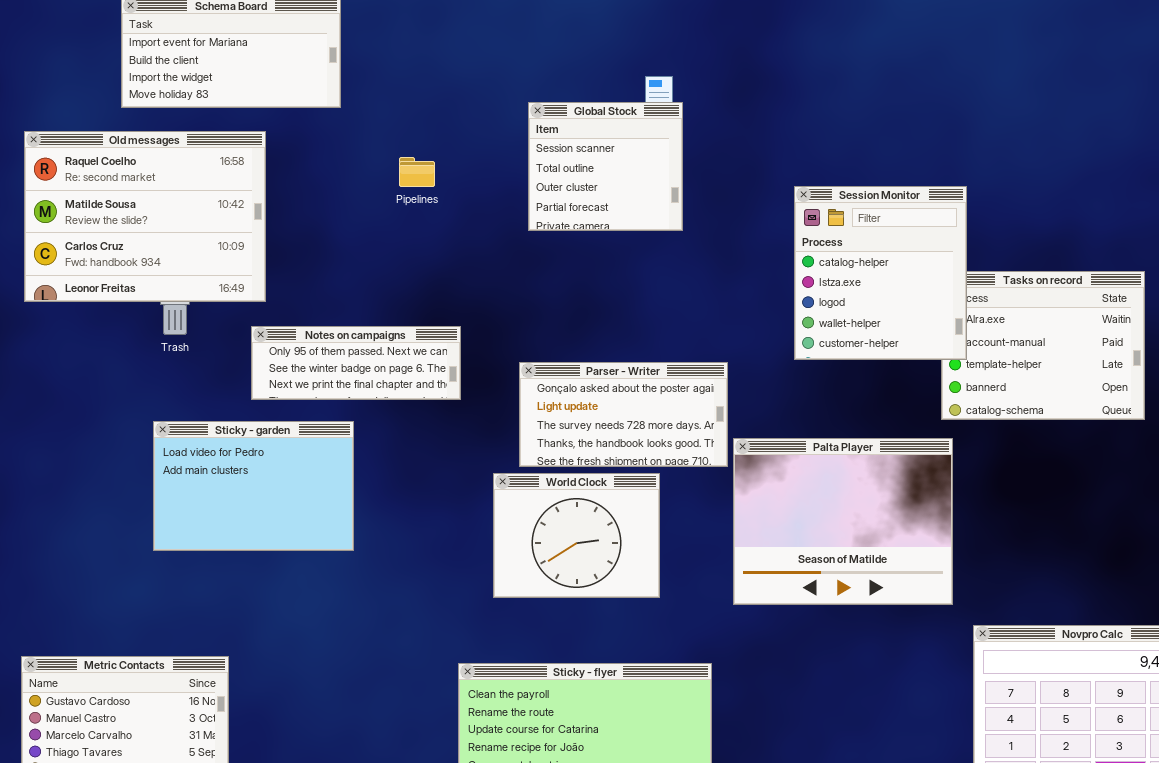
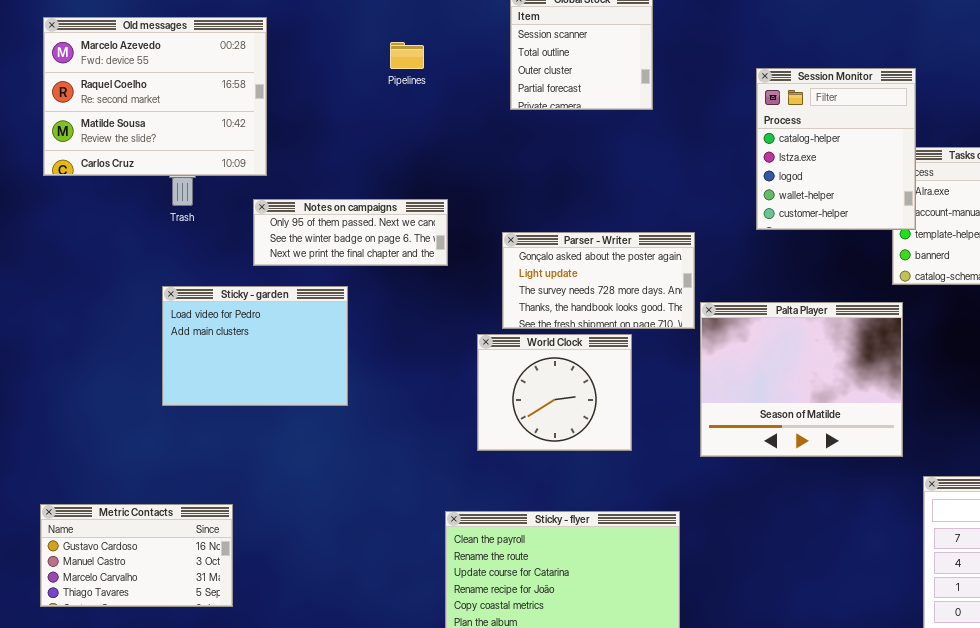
Old messages: [24,131,266,302] -> [43,17,267,176], scrolled up 1 row

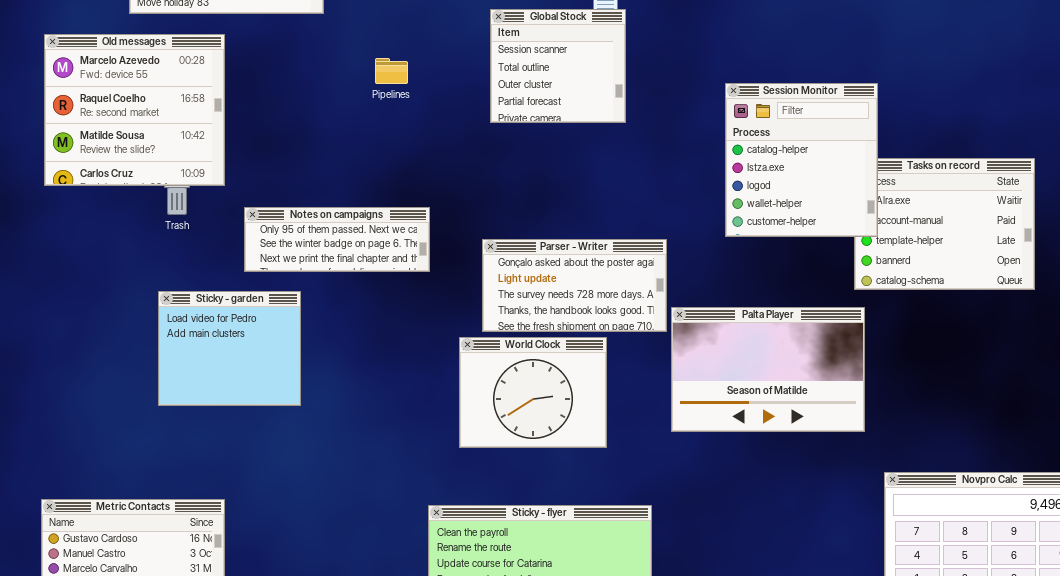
Old messages: [43,17,267,176] -> [44,34,225,186], resized
Sticky - garden: [162,286,348,406] -> [158,291,301,406], resized
Palta Player: [700,302,903,457] -> [671,307,865,432], resized

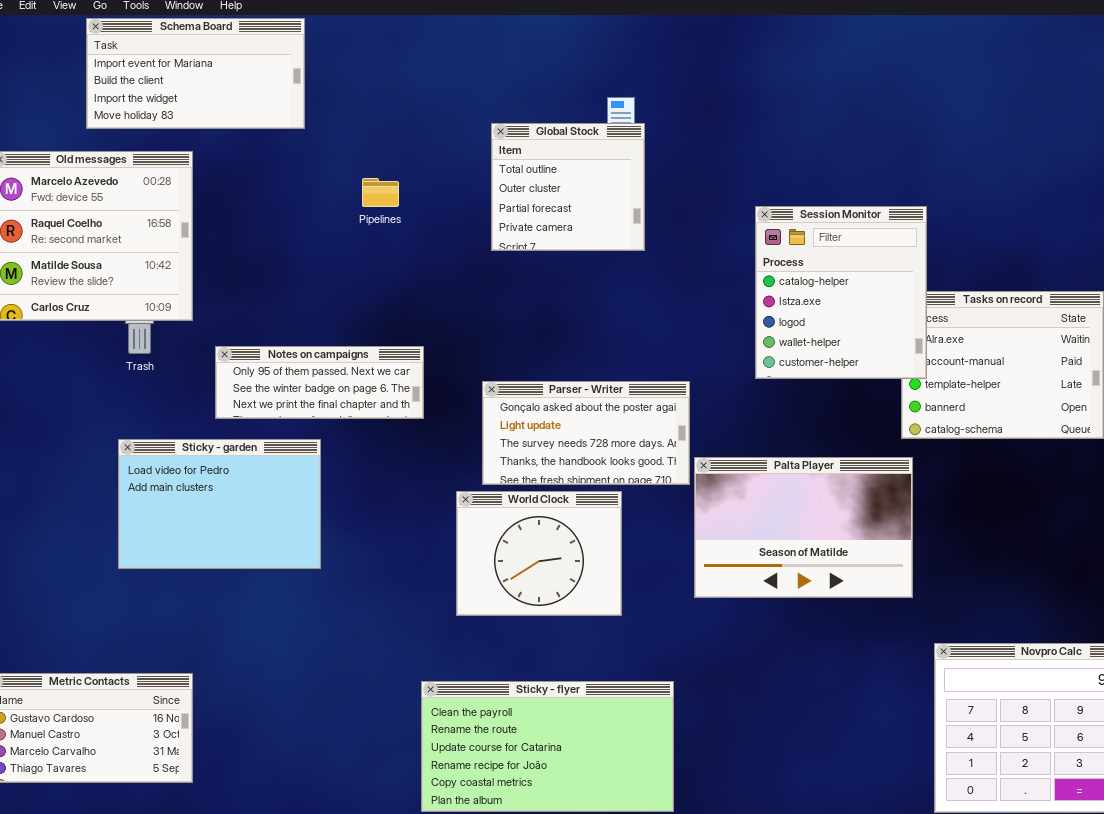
Global Stock: [490,9,626,123] -> [491,123,645,251], scrolled down 1 row
Sticky - garden: [158,291,301,406] -> [118,439,321,569], resized

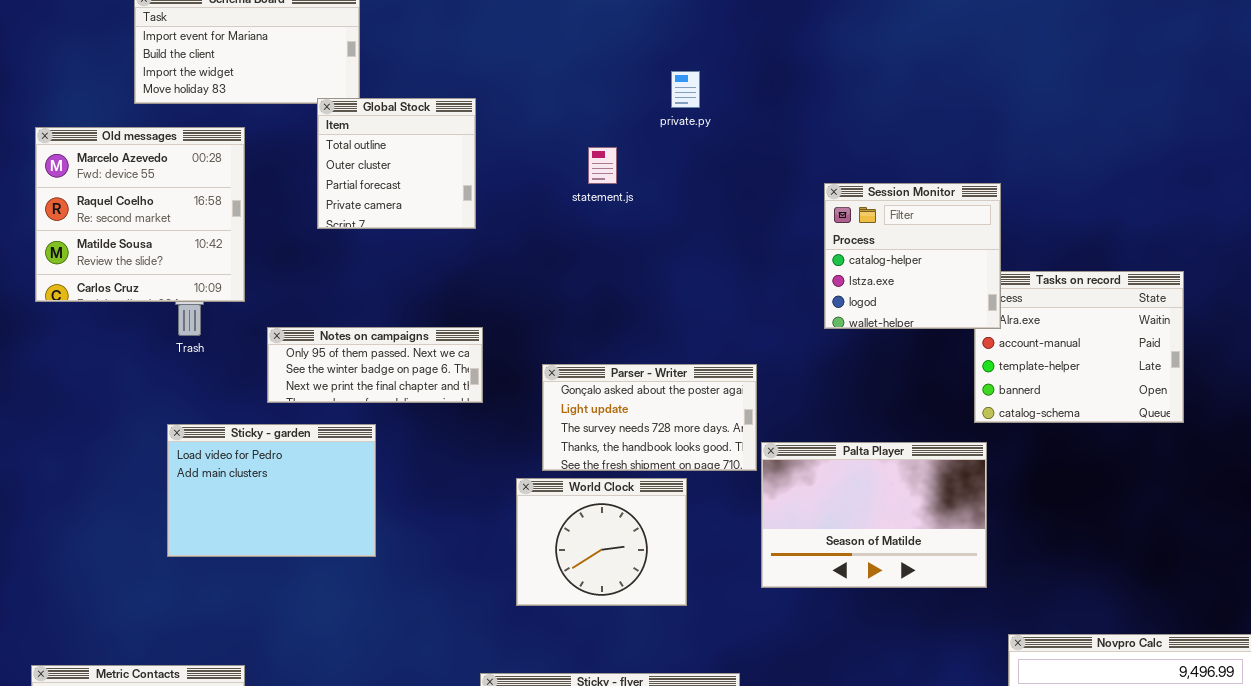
Global Stock: [491,123,645,251] -> [317,98,476,229], moved
Session Monitor: [755,206,927,379] -> [824,183,1001,329], resized

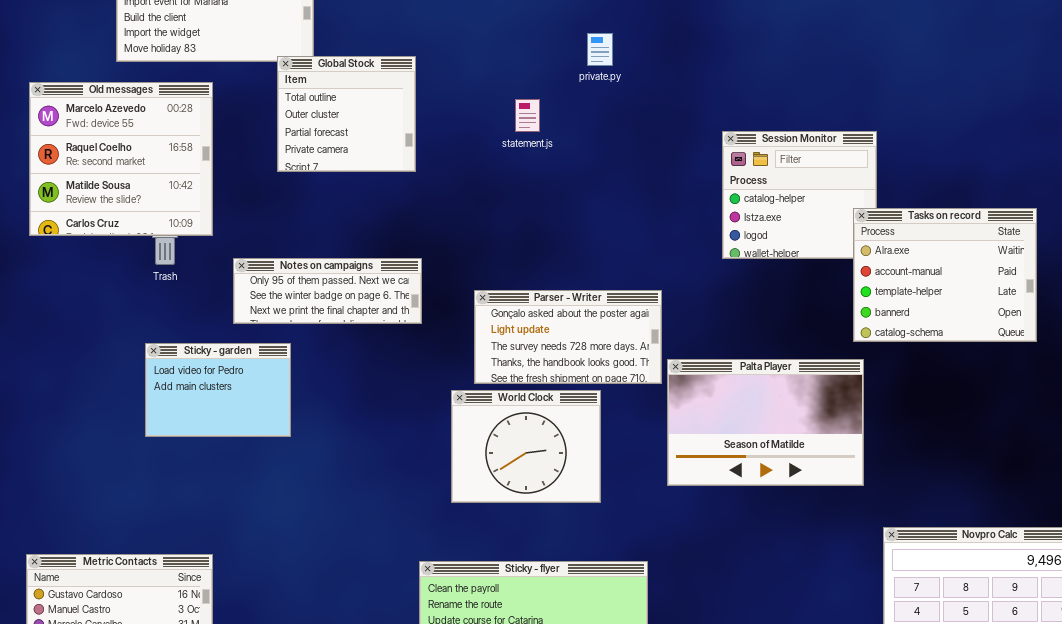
Tasks on record: [974,271,1184,423] -> [853,208,1037,342], raised
Sticky - garden: [167,424,376,557] -> [145,343,291,437], resized

